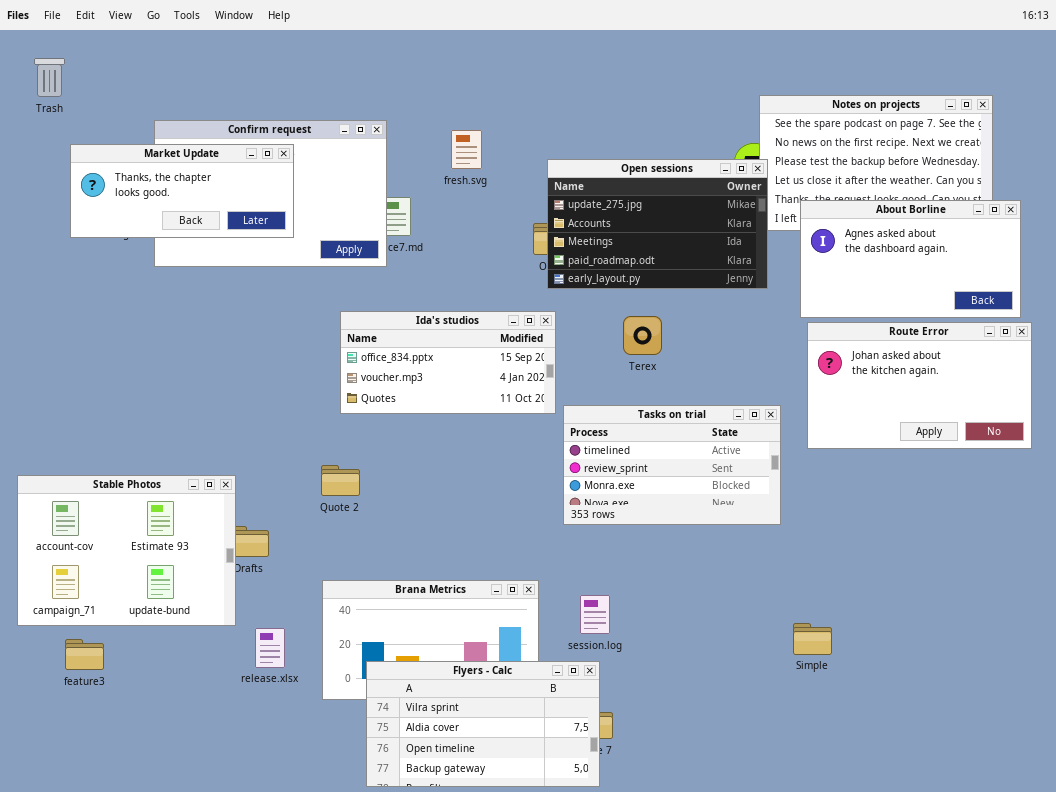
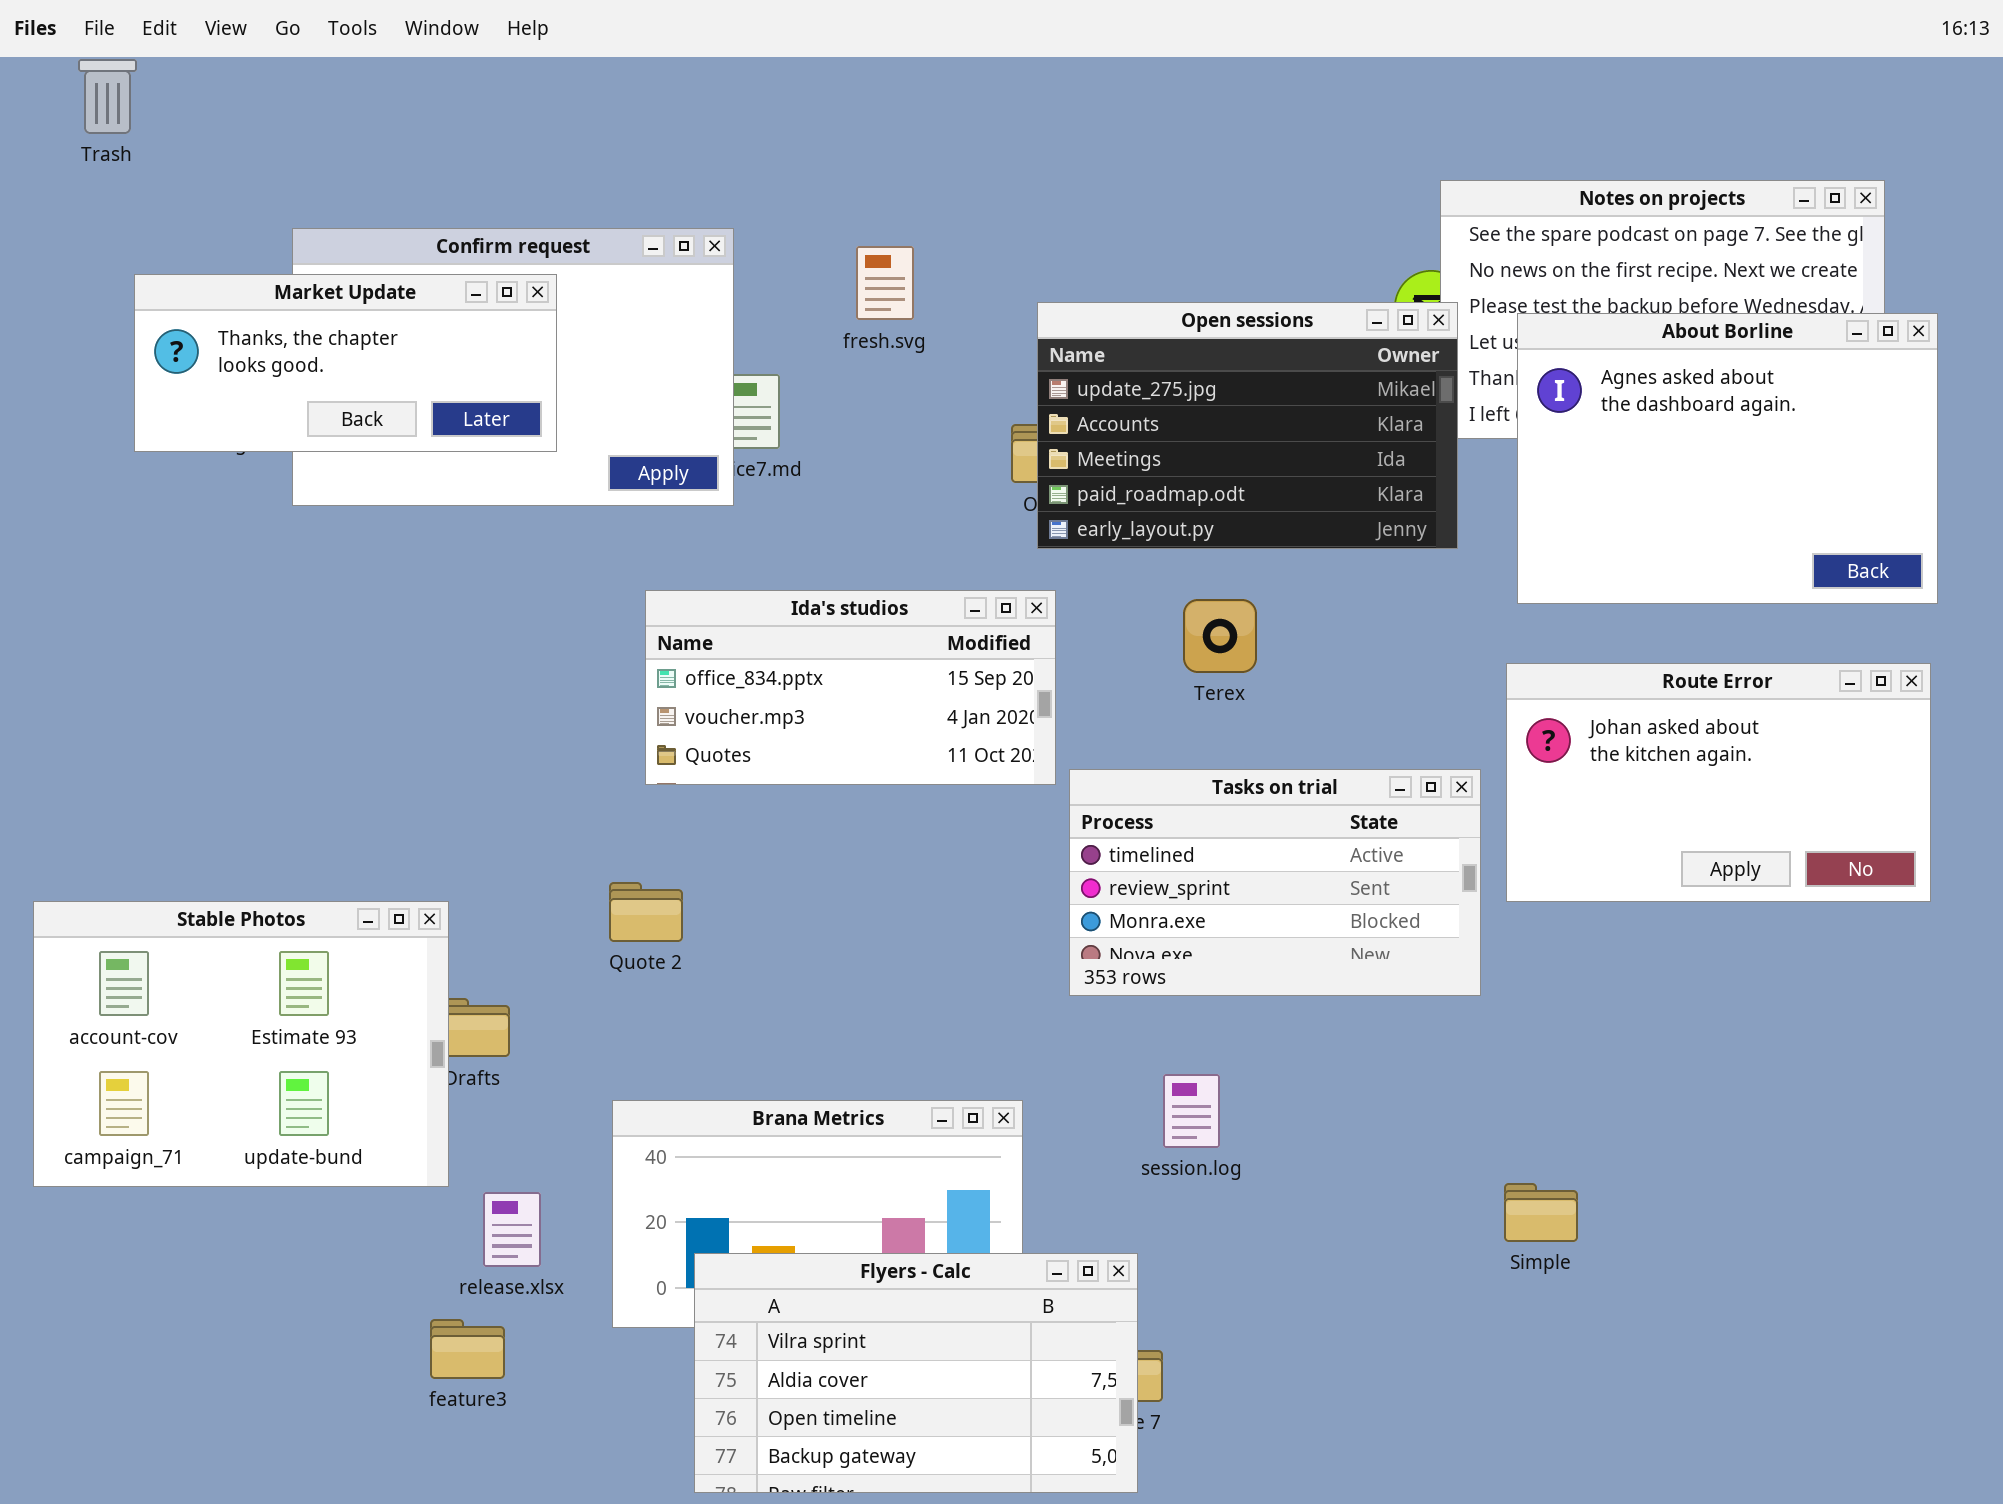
Trash: [34,58,65,97] -> [78,59,137,134], moved
About Borline: [800,200,1021,318] -> [1517,313,1938,604], resized
Route Error: [807,322,1032,449] -> [1506,663,1931,902], moved
session.log: [580,595,610,634] -> [1163,1074,1220,1148], moved
feature3: [65,639,104,670] -> [430,1319,505,1379], moved

